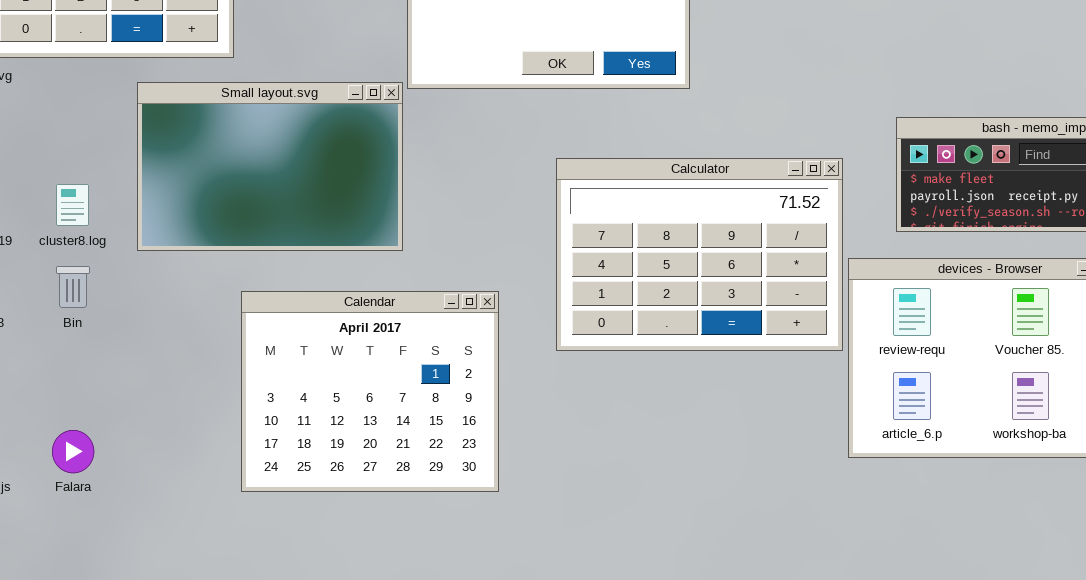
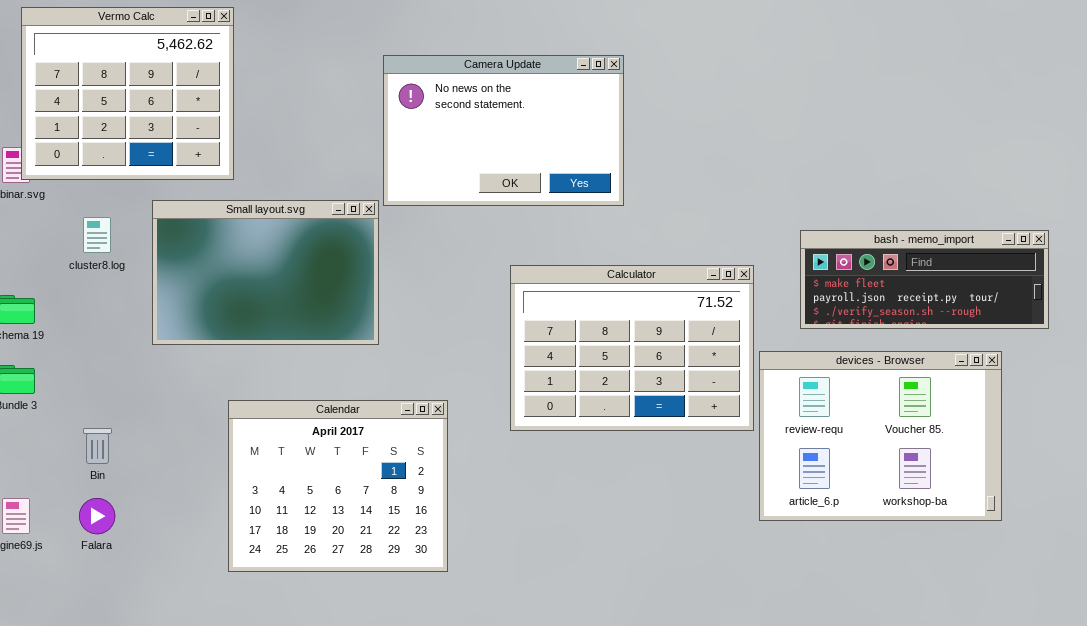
cluster8.log: [56,184,89,226] -> [83,217,111,253], moved
Bin: [56,266,90,308] -> [83,428,112,464], moved
Calendar: [241,291,499,492] -> [228,400,448,572], moved

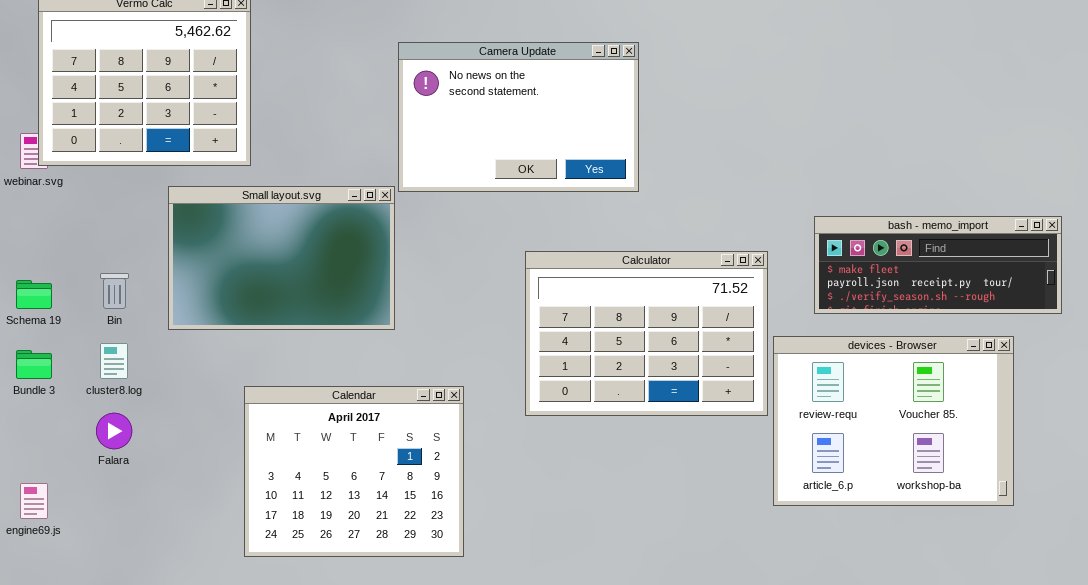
cluster8.log: [83,217,111,253] -> [100,343,128,379], moved
Bin: [83,428,112,464] -> [100,273,129,309], moved
Falara: [79,498,115,534] -> [96,413,132,449], moved

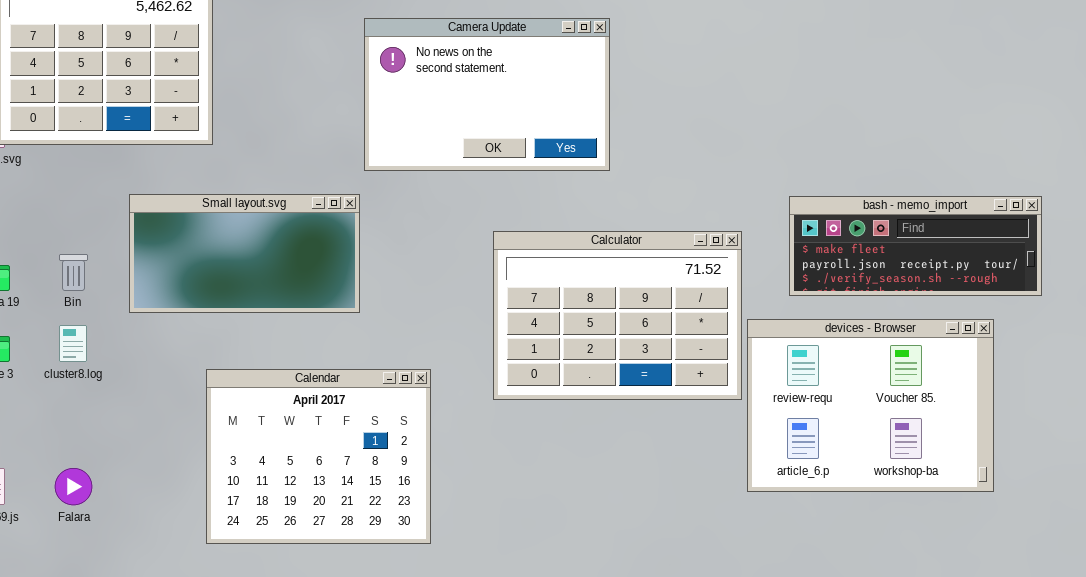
Small layout.svg: [168,186,395,330] -> [129,194,360,313], resized
Falara: [96,413,132,449] -> [55,468,92,505], moved

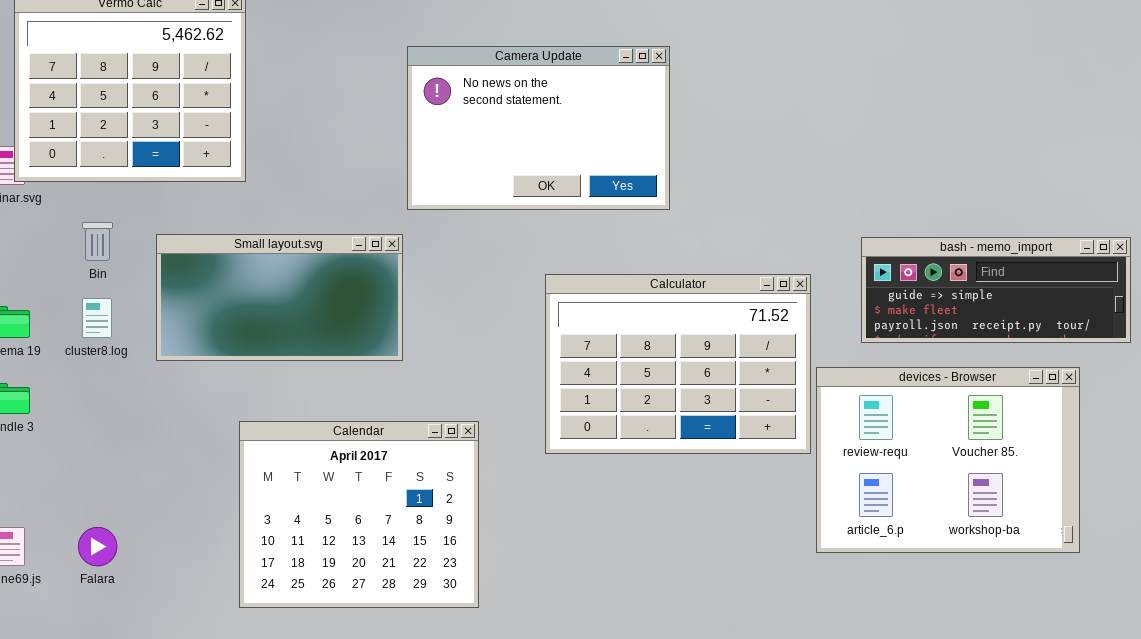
bash - memo_import: [789,196,1042,296] -> [861,237,1131,343], scrolled up 1 row
Bin: [59,254,88,291] -> [82,222,113,261], moved
cluster8.log: [59,325,87,362] -> [82,298,112,338], moved

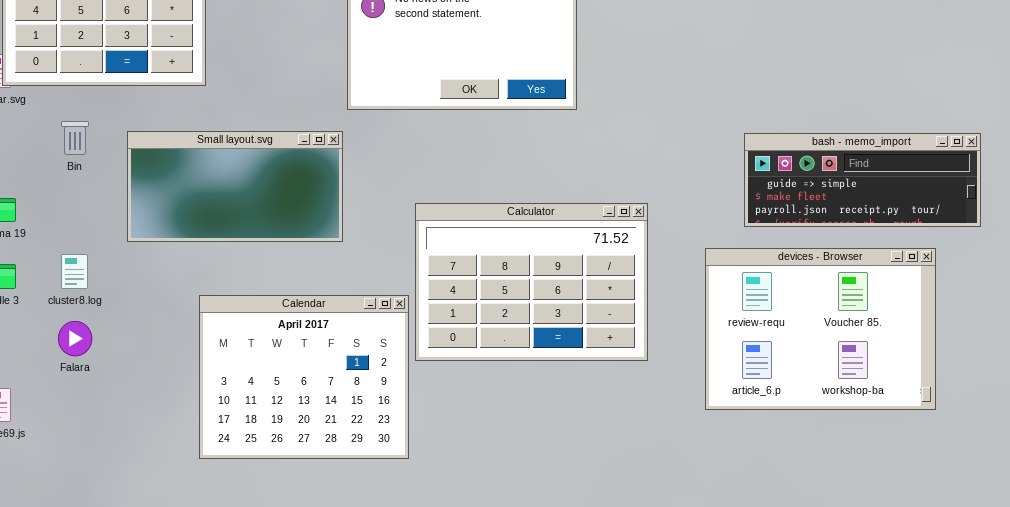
Calculator: [545,274,811,454] -> [415,203,648,361], moved
cluster8.log: [82,298,112,338] -> [61,254,88,289], moved
Falara: [78,527,117,566] -> [58,321,92,356], moved

